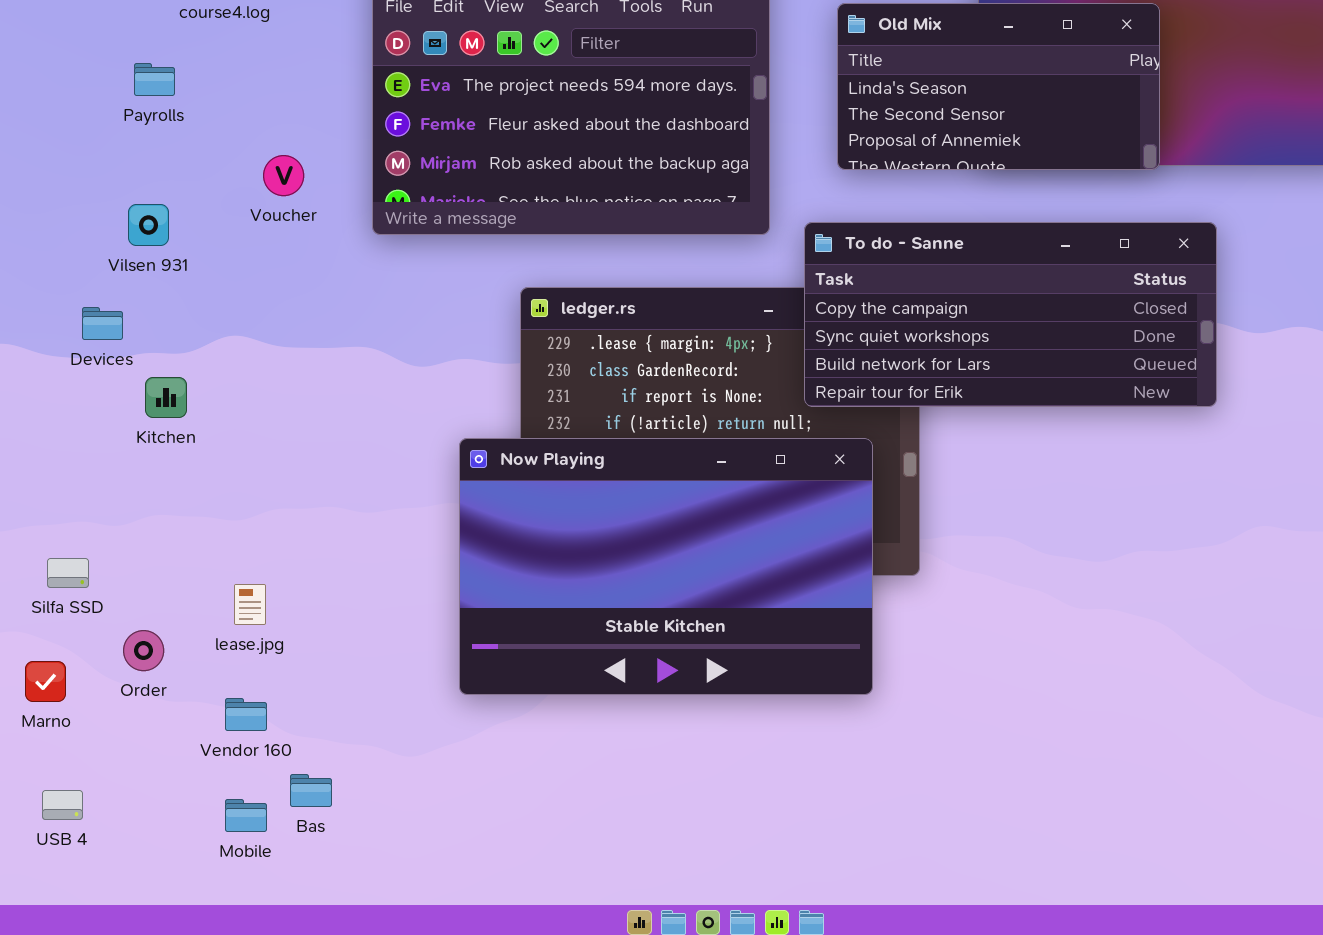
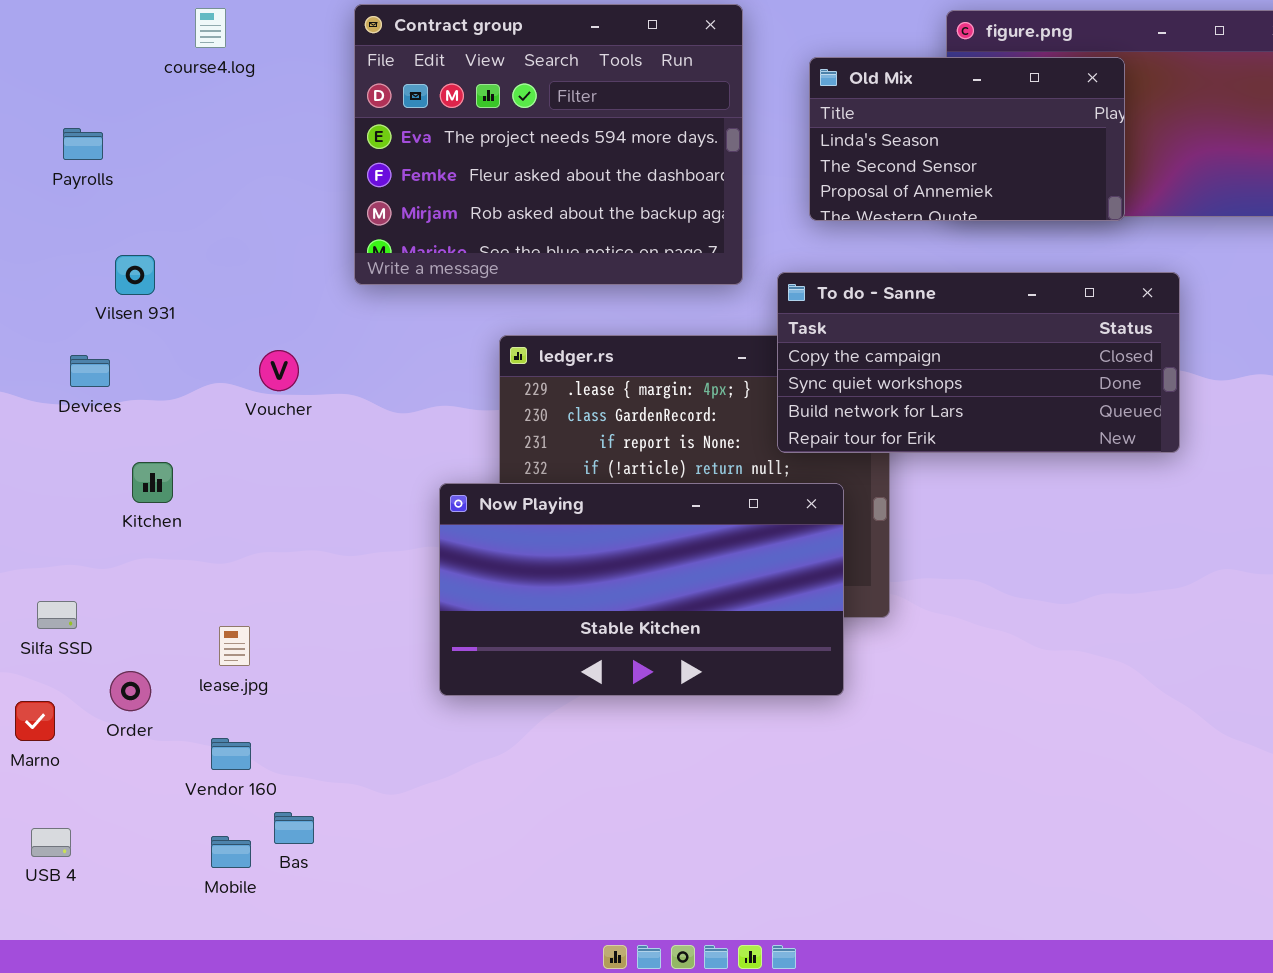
Payrolls: [134,63,175,96] -> [63,128,103,160], moved
Voucher: [263,155,304,196] -> [259,350,299,391], moved
Kitchen: [145,377,187,418] -> [132,462,173,503], moved
Now Playing: [459,438,873,695] -> [439,483,844,696], resized

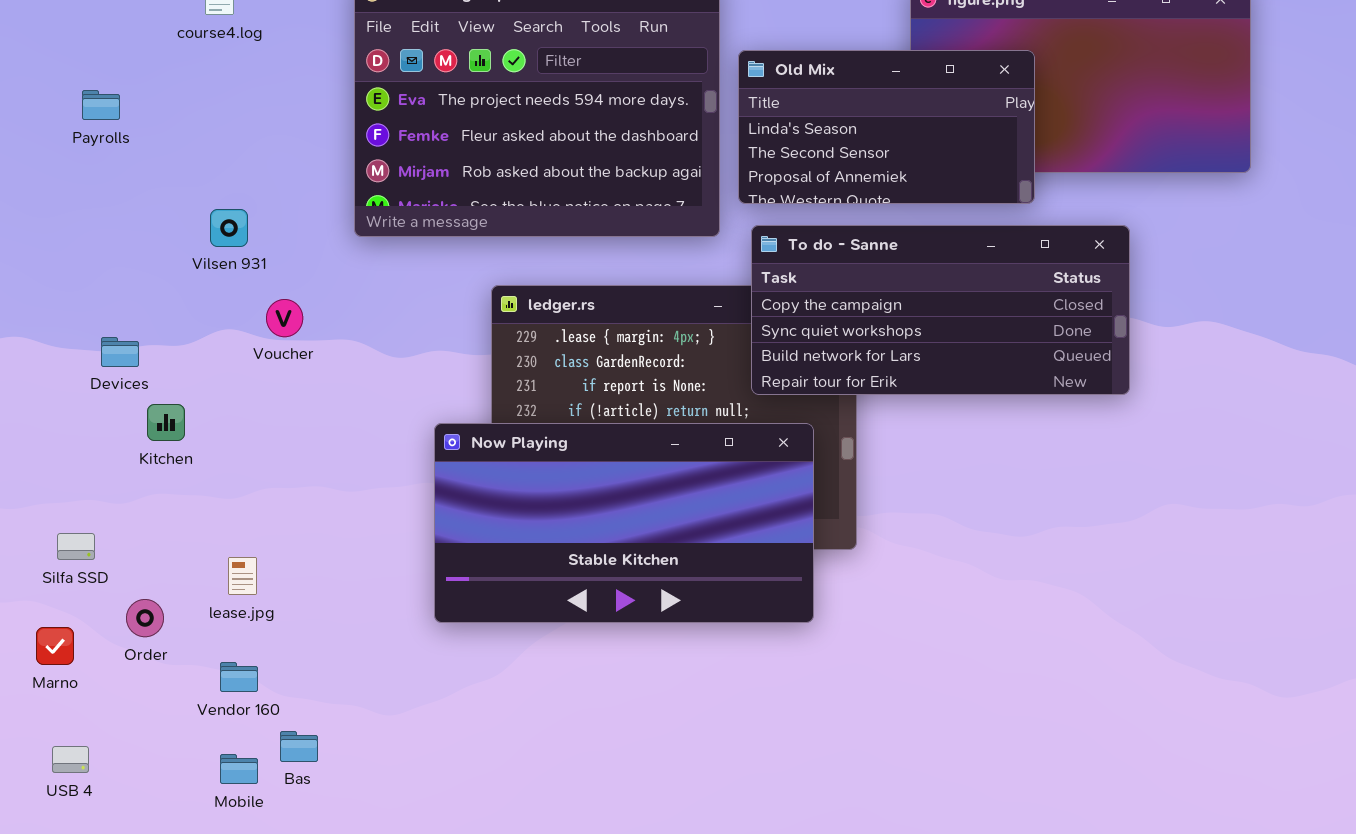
Old Mix: [809,57,1125,221] -> [738,50,1035,204], moved
Vilsen 931: [115,255,155,295] -> [210,209,248,247], moved
Devices: [70,355,110,387] -> [101,337,139,367], moved

